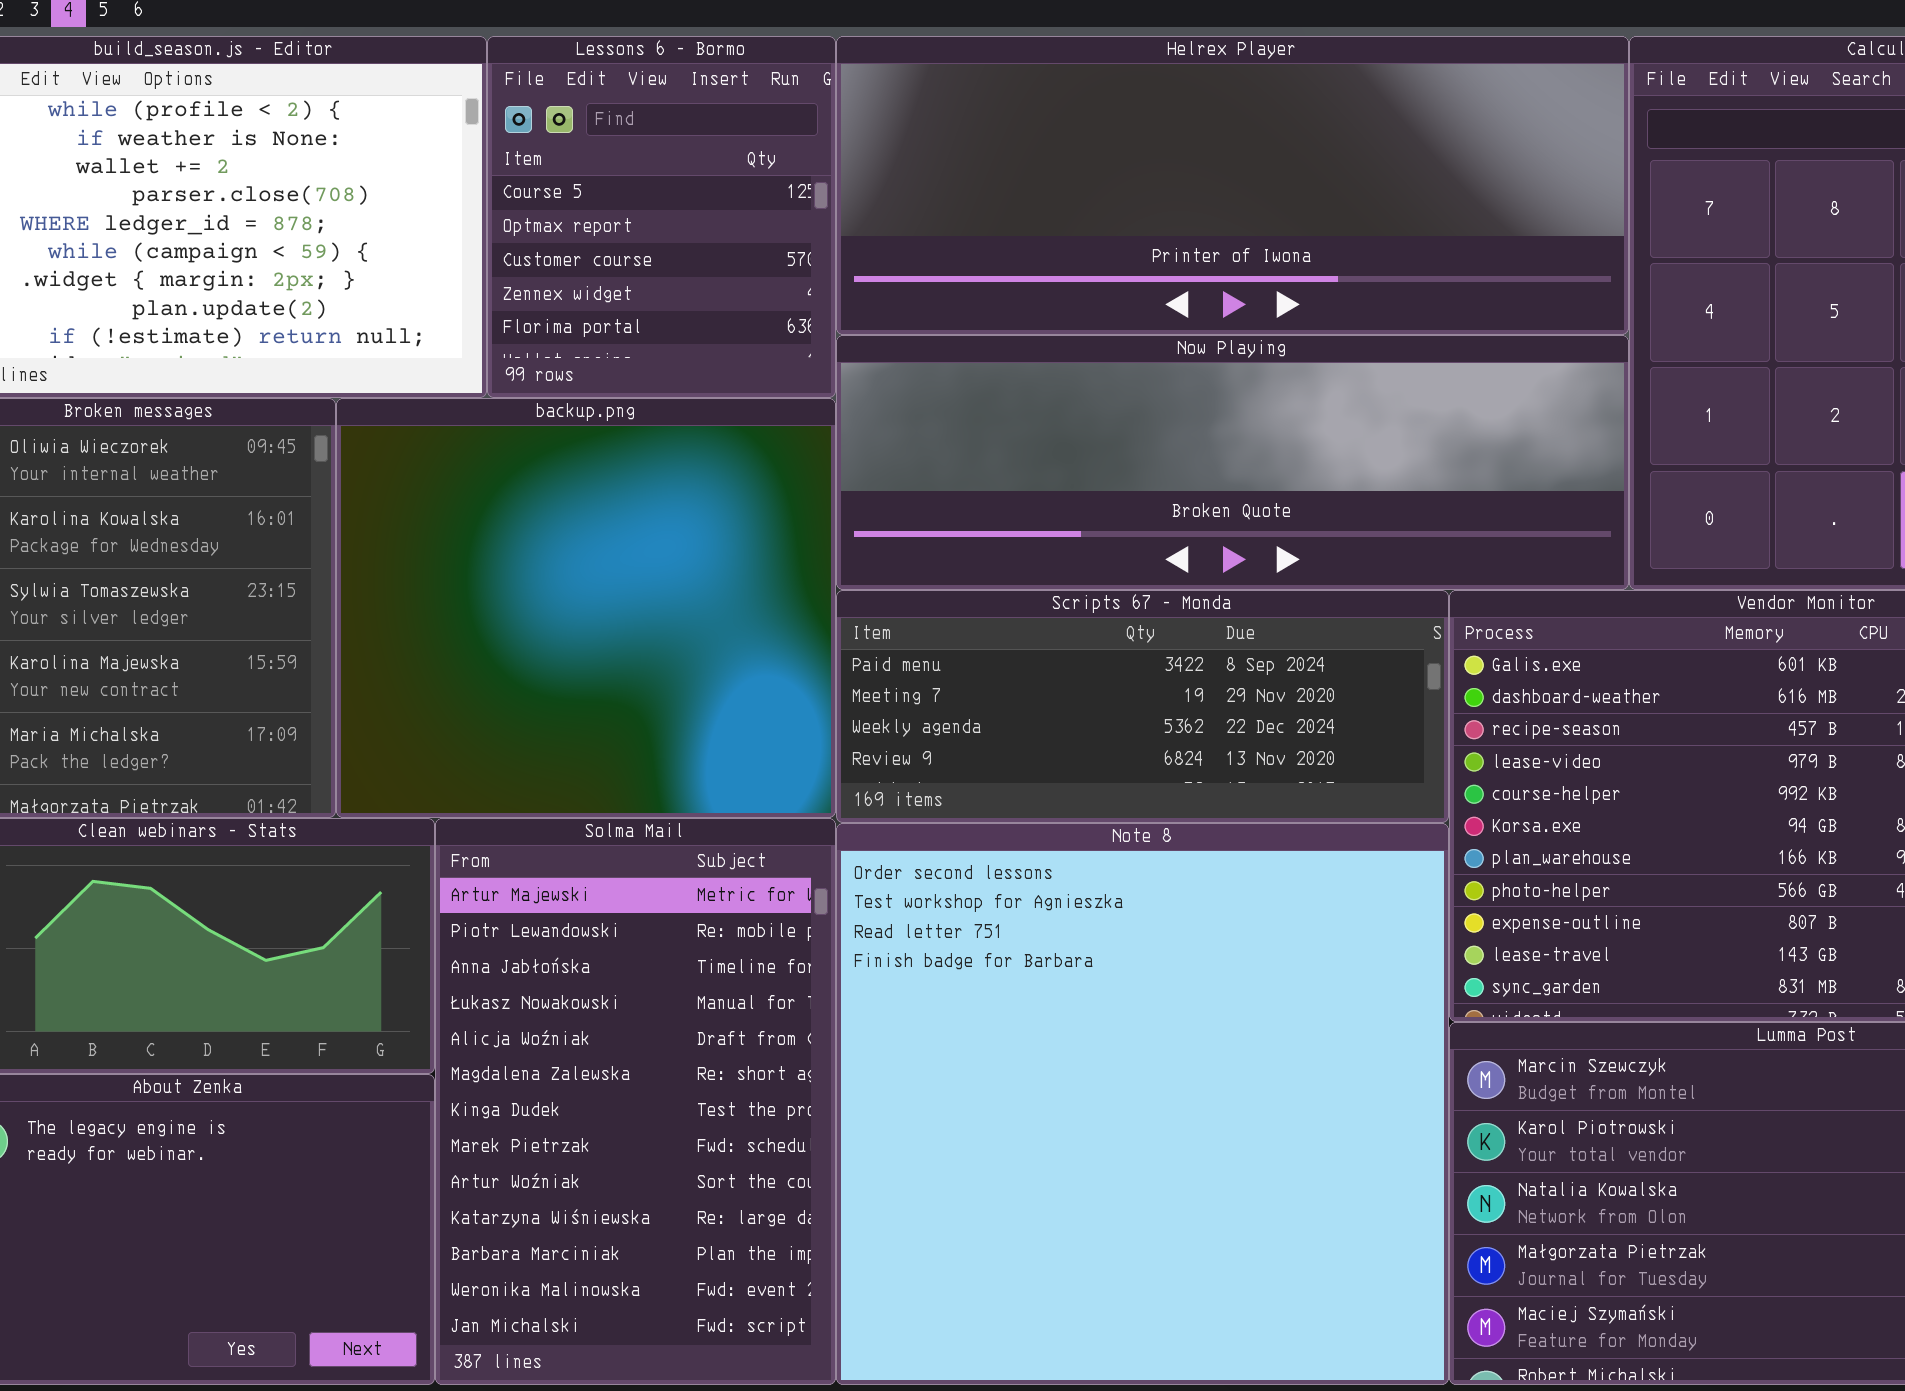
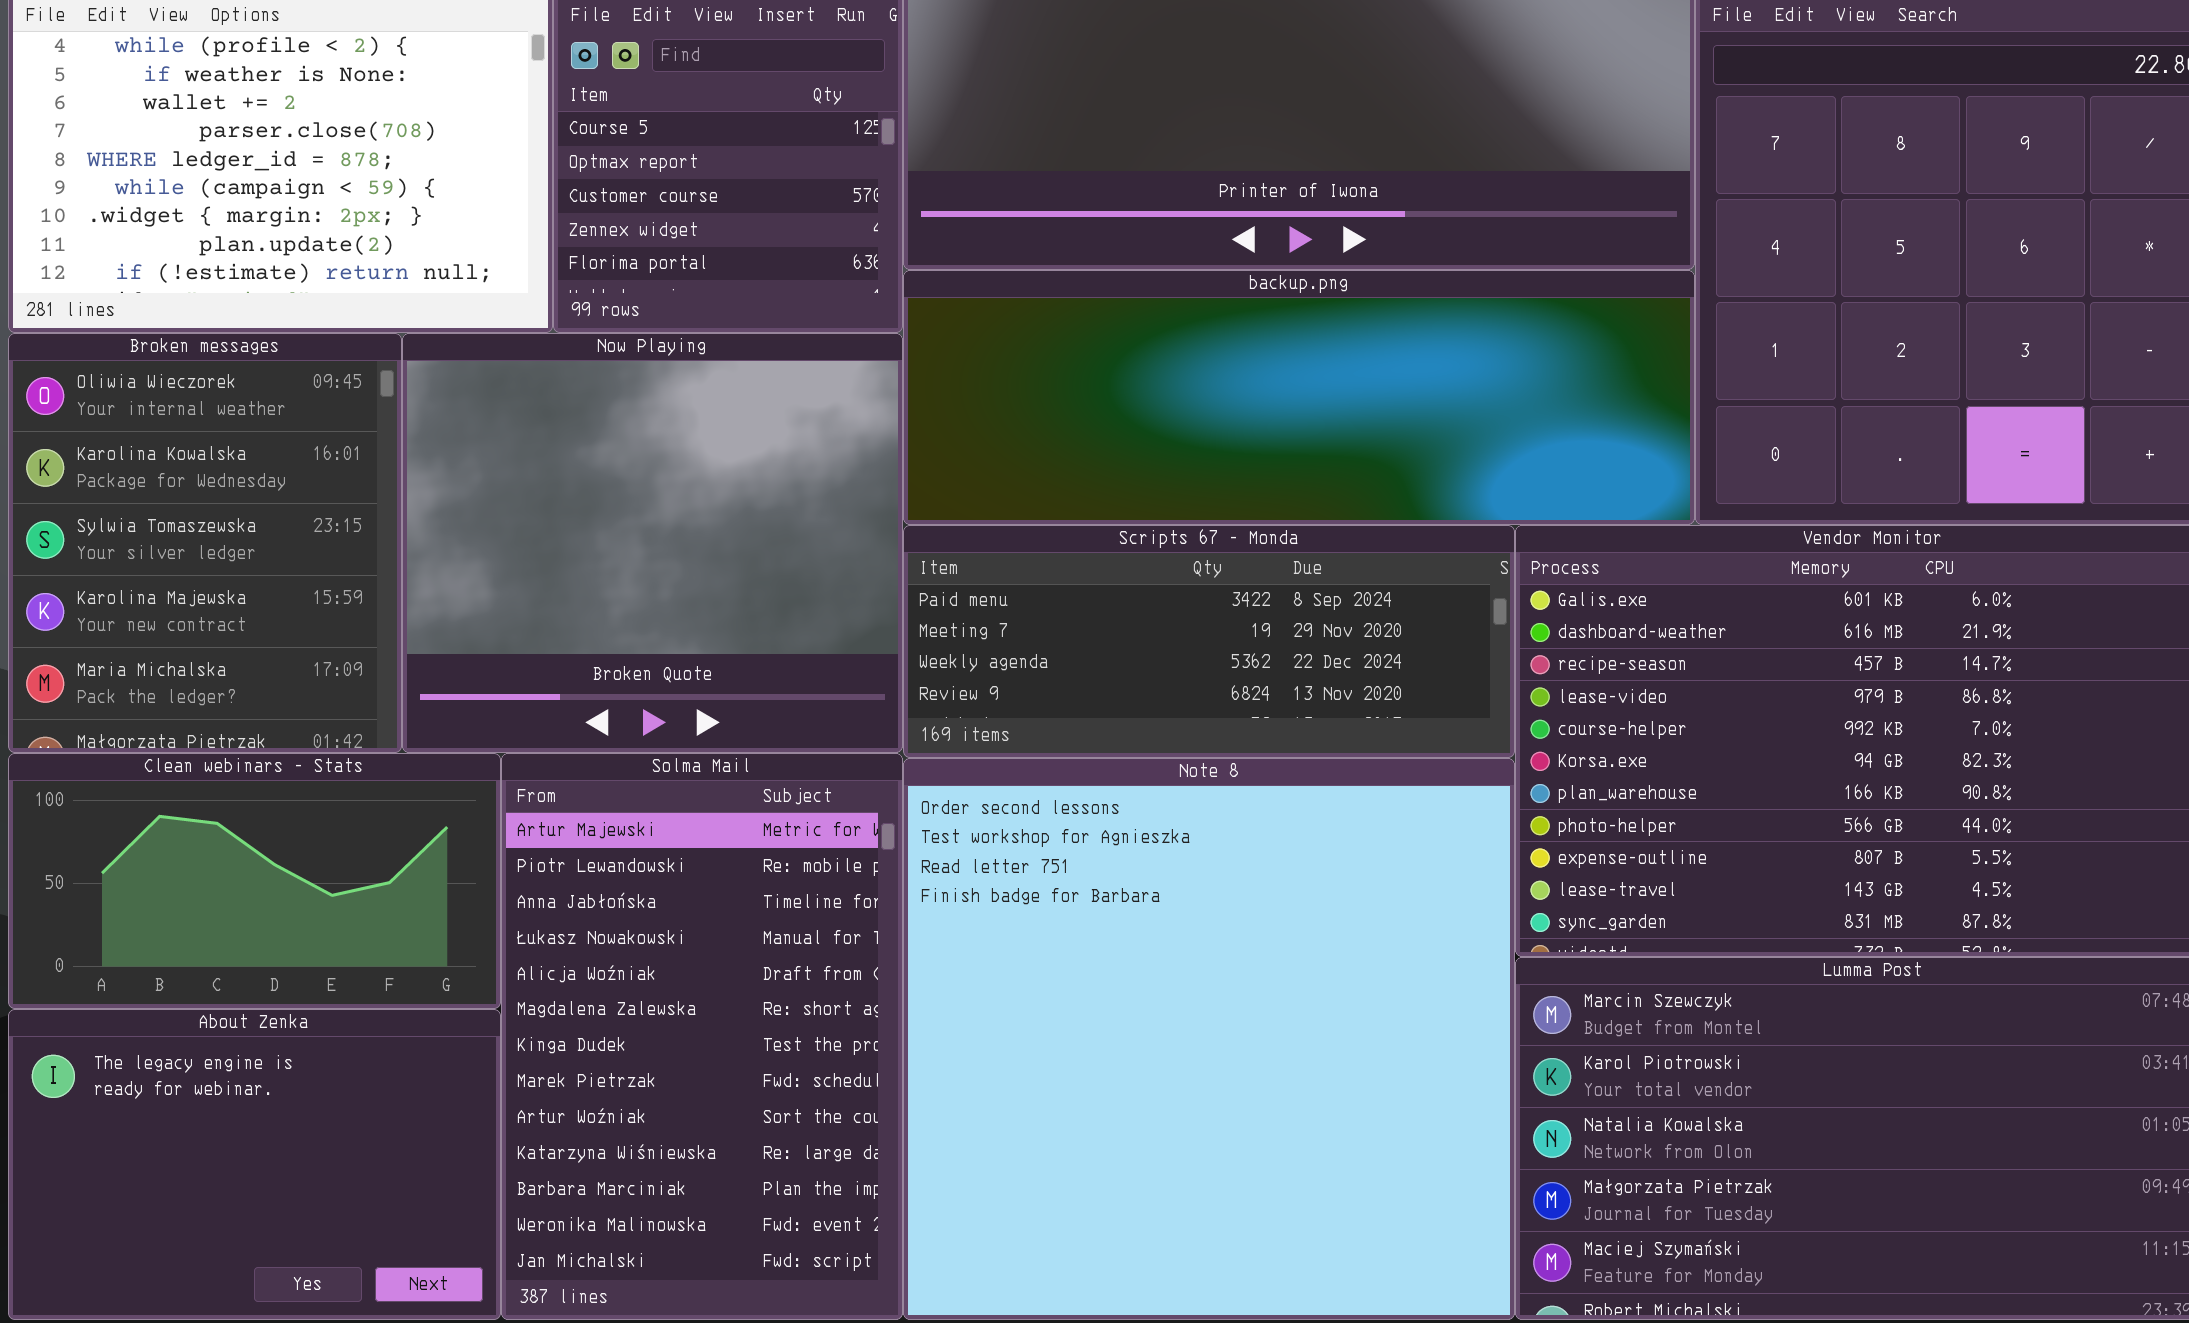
Now Playing: [836,335,1629,590] -> [402,333,903,753], moved, resized
backup.png: [336,398,836,818] -> [903,270,1695,525], moved, resized

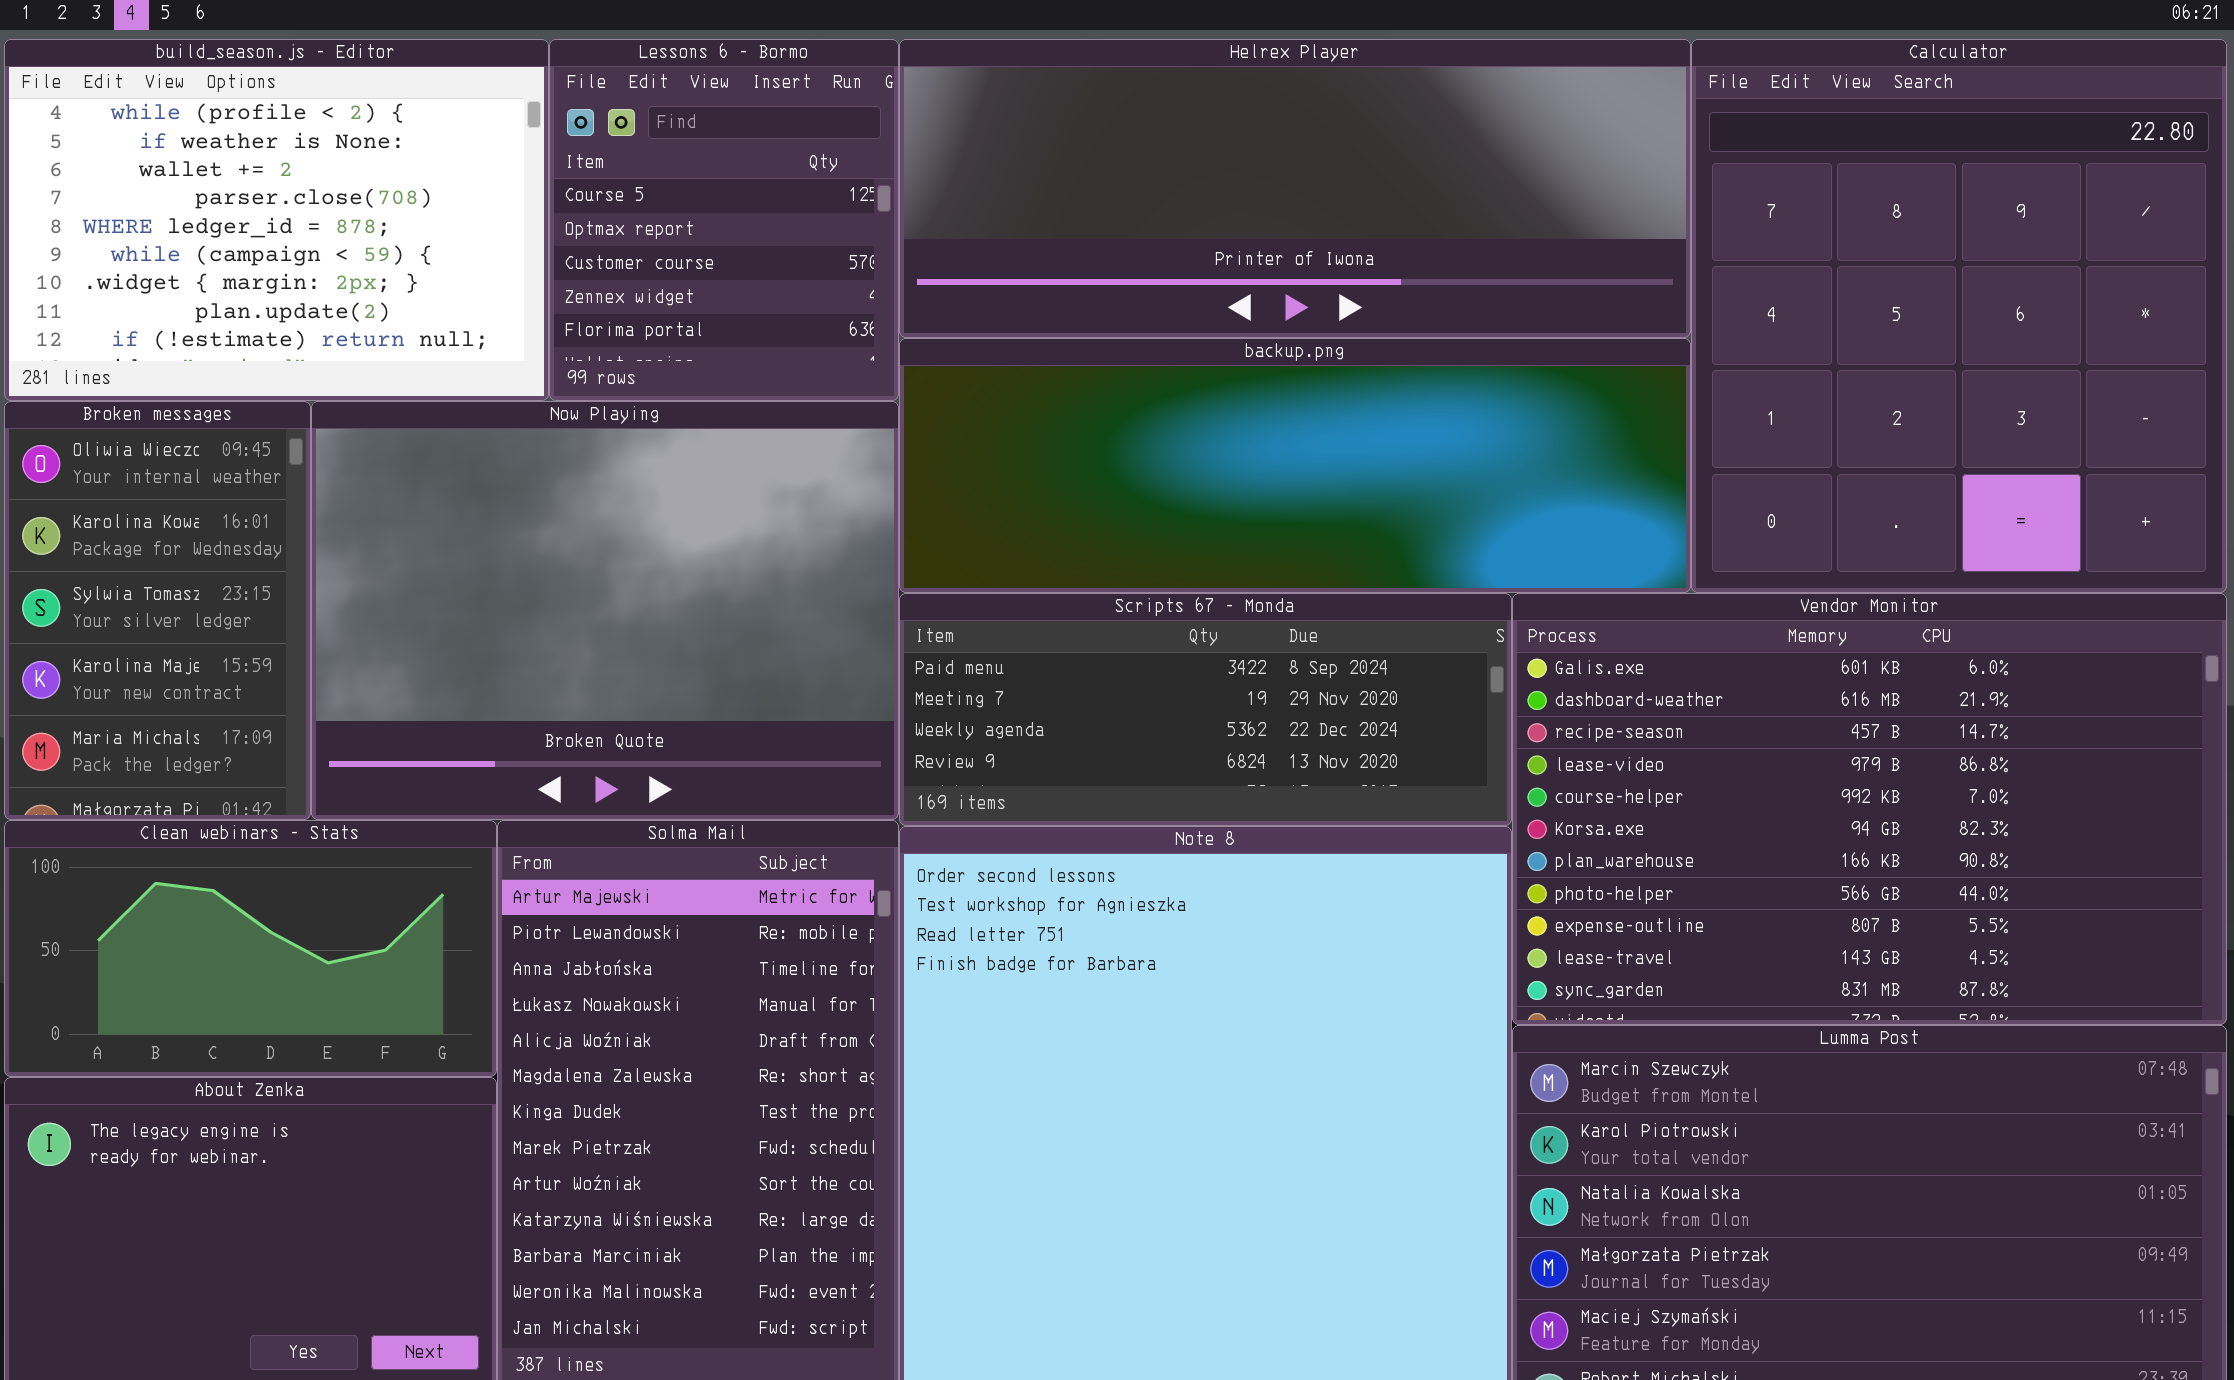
Broken messages: [8,333,402,753] -> [4,401,311,820], resized
Now Playing: [402,333,903,753] -> [311,401,899,820], resized

